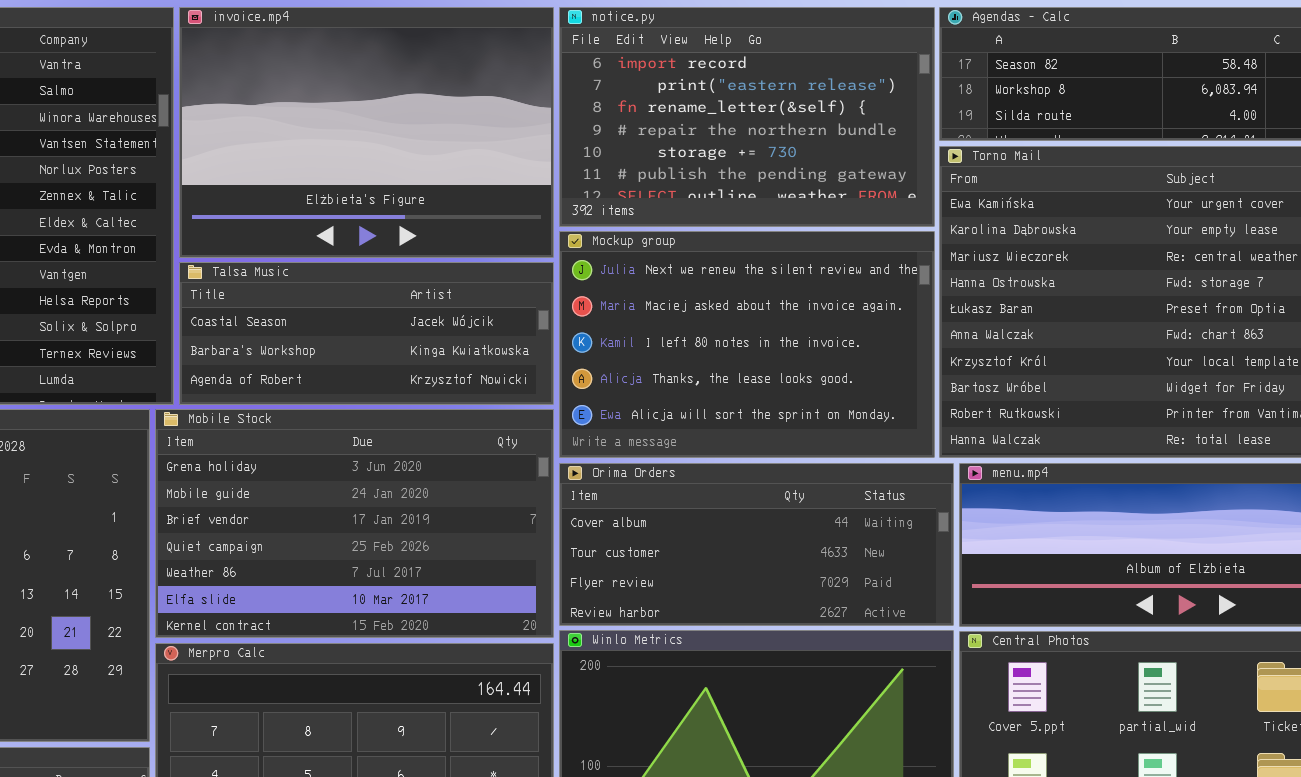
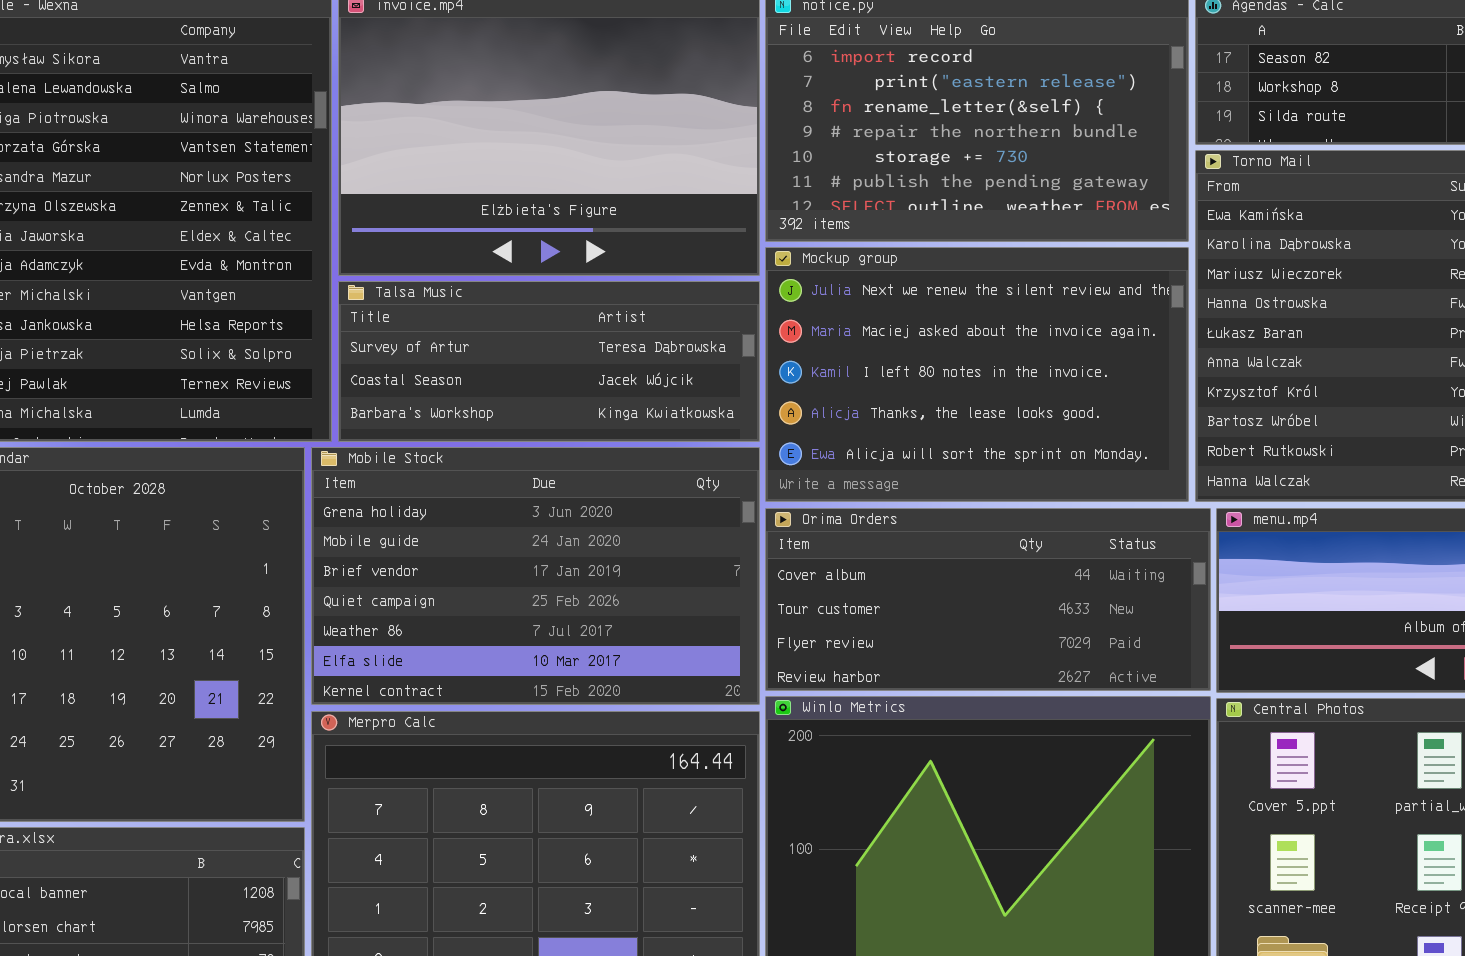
Talsa Music: [179,262,554,405] -> [338,281,760,442], scrolled up 1 row

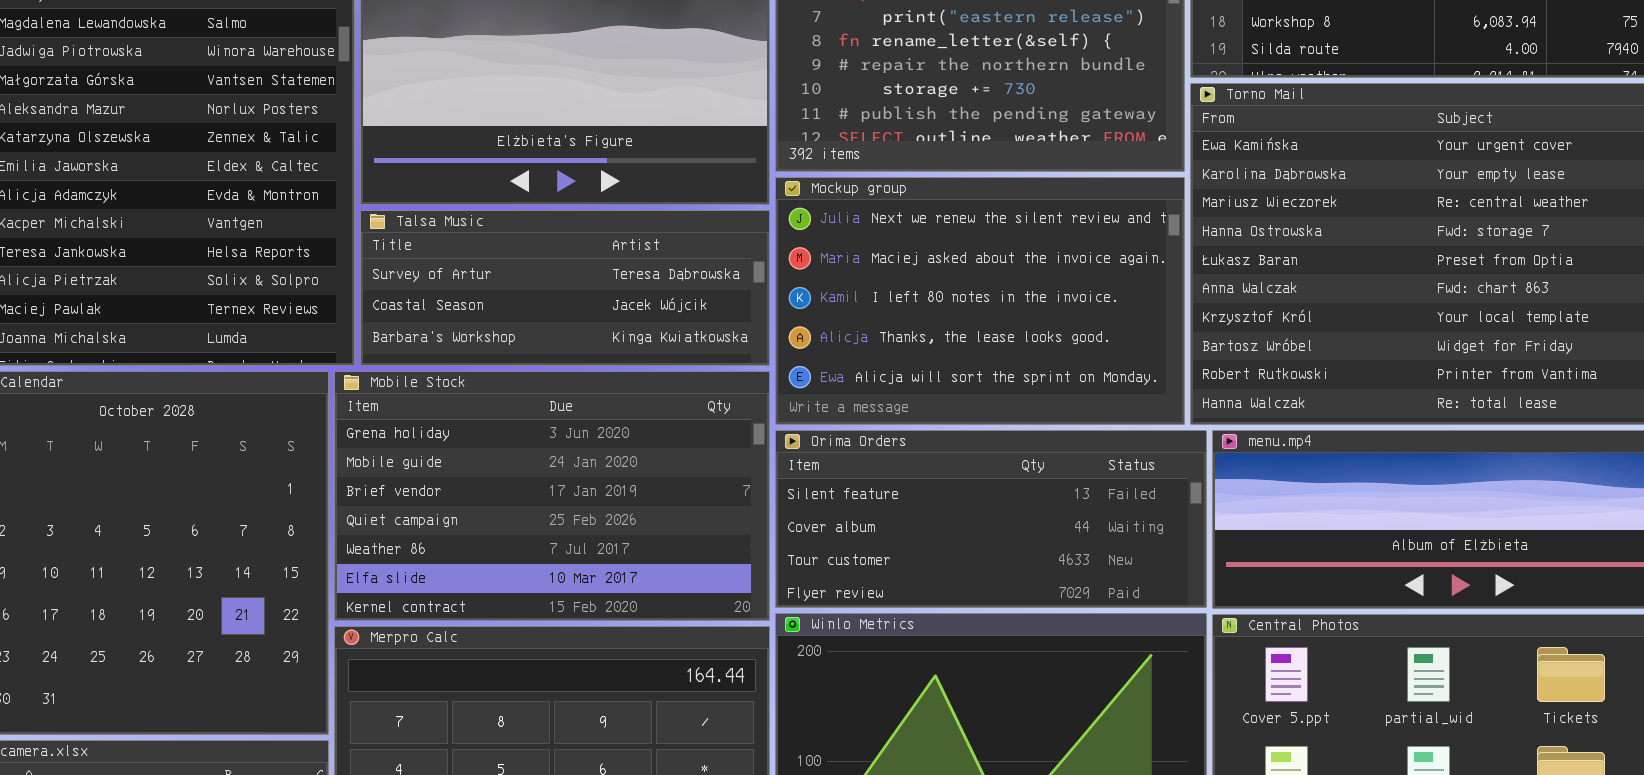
Orima Orders: [765,508,1211,691] -> [775,430,1207,608], scrolled up 1 row

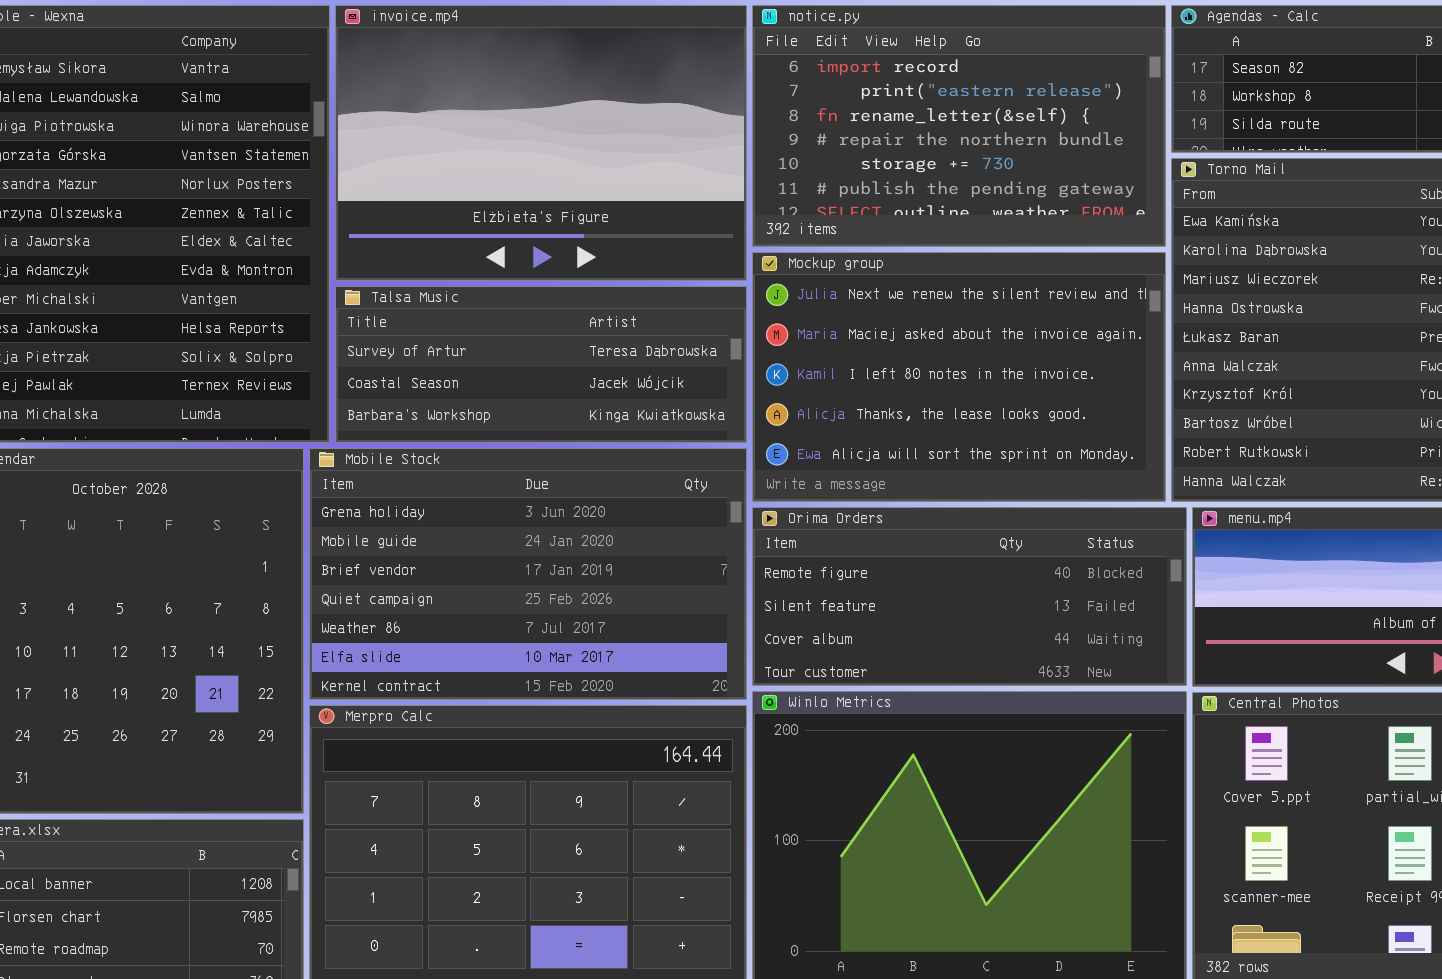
Orima Orders: [775,430,1207,608] -> [752,507,1187,686], scrolled up 1 row

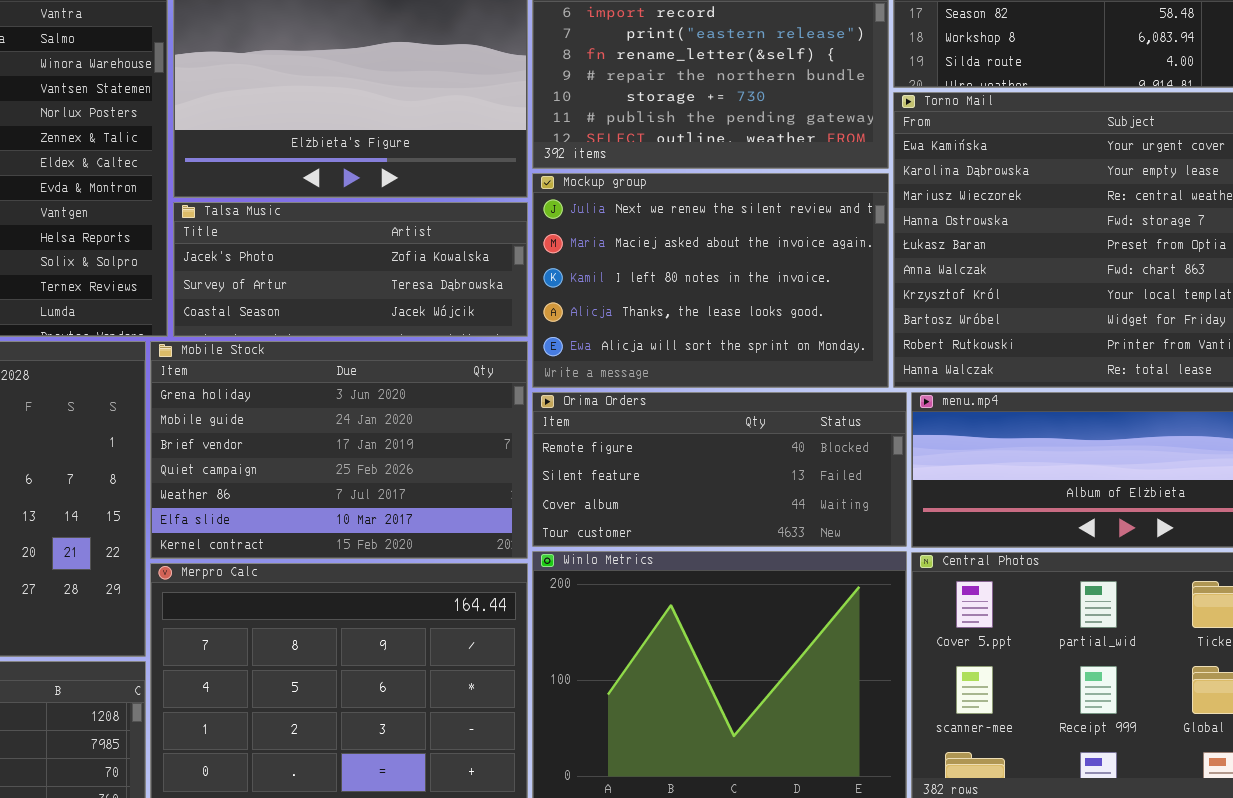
Talsa Music: [335,286,747,443] -> [173,202,528,337], scrolled up 1 row

